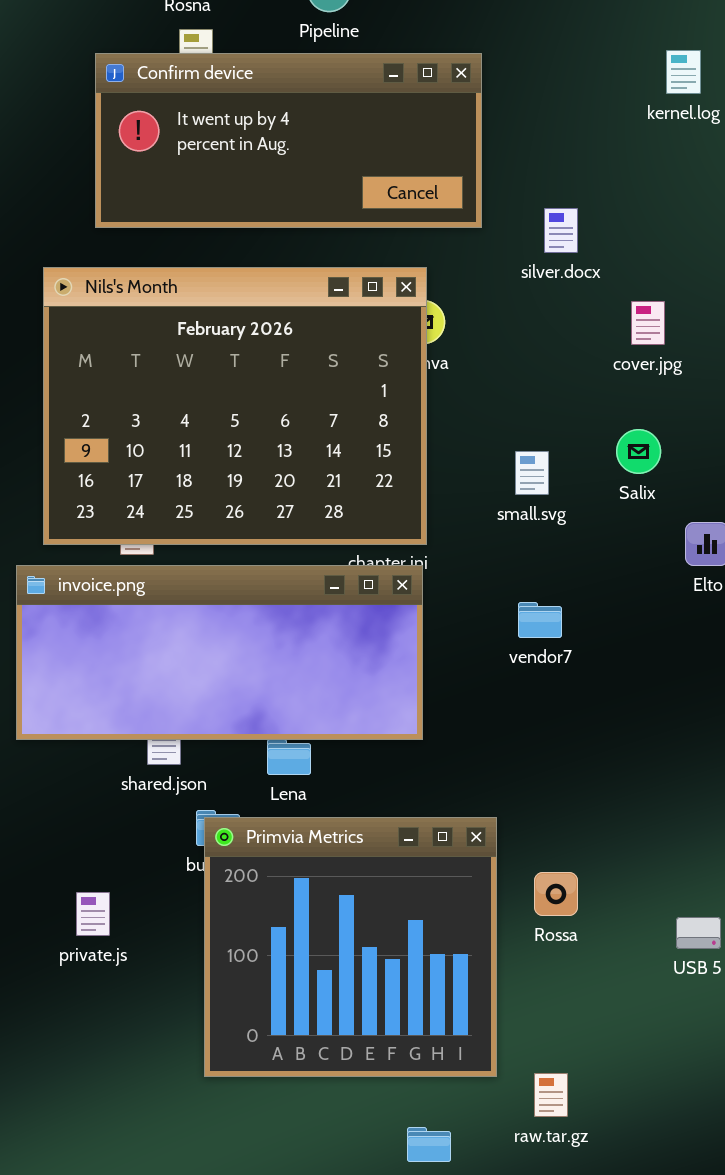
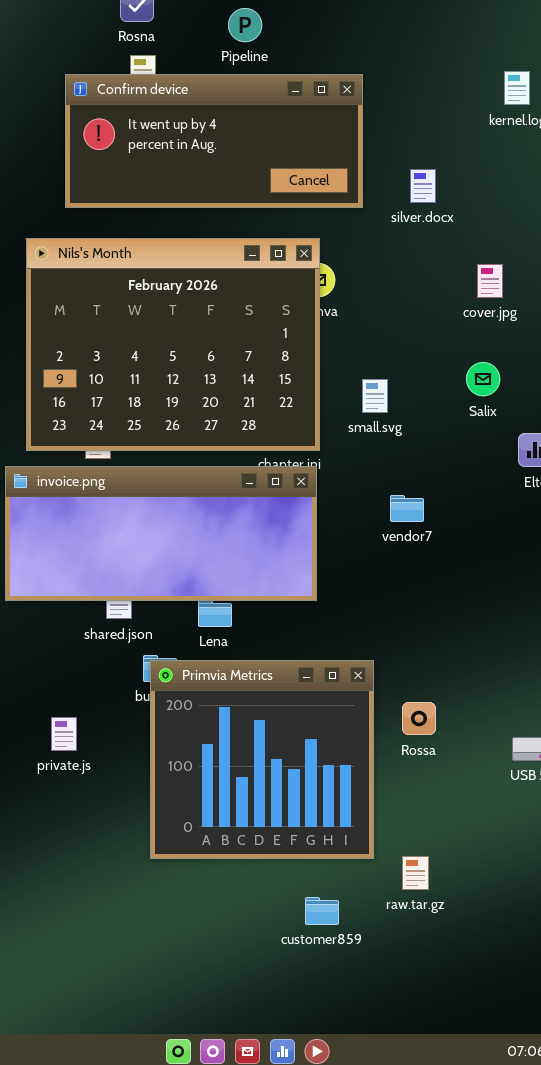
silver.docx: [544,208,578,253] -> [410,169,436,203], moved
small.svg: [515,451,549,495] -> [362,379,388,413], moved

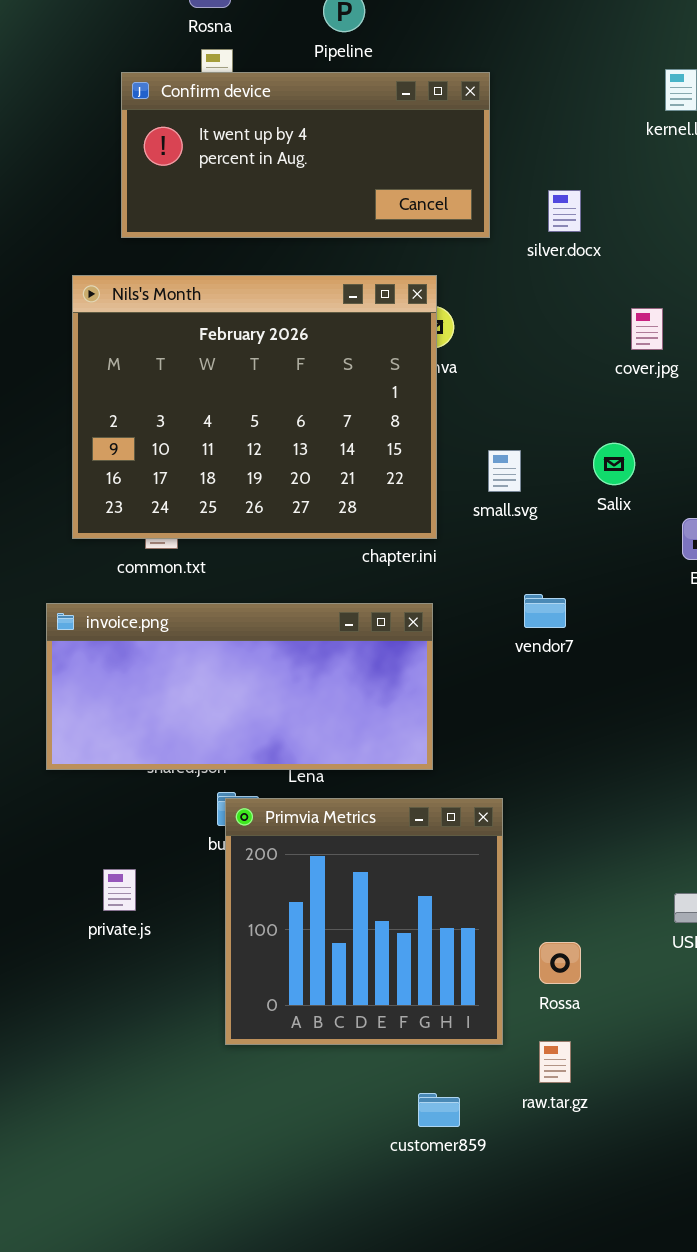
Salix: [466,362,500,396] -> [593,443,635,485], moved
invoice.png: [5,466,317,601] -> [46,603,433,770], moved
Rossa: [402,702,436,735] -> [539,942,581,984], moved

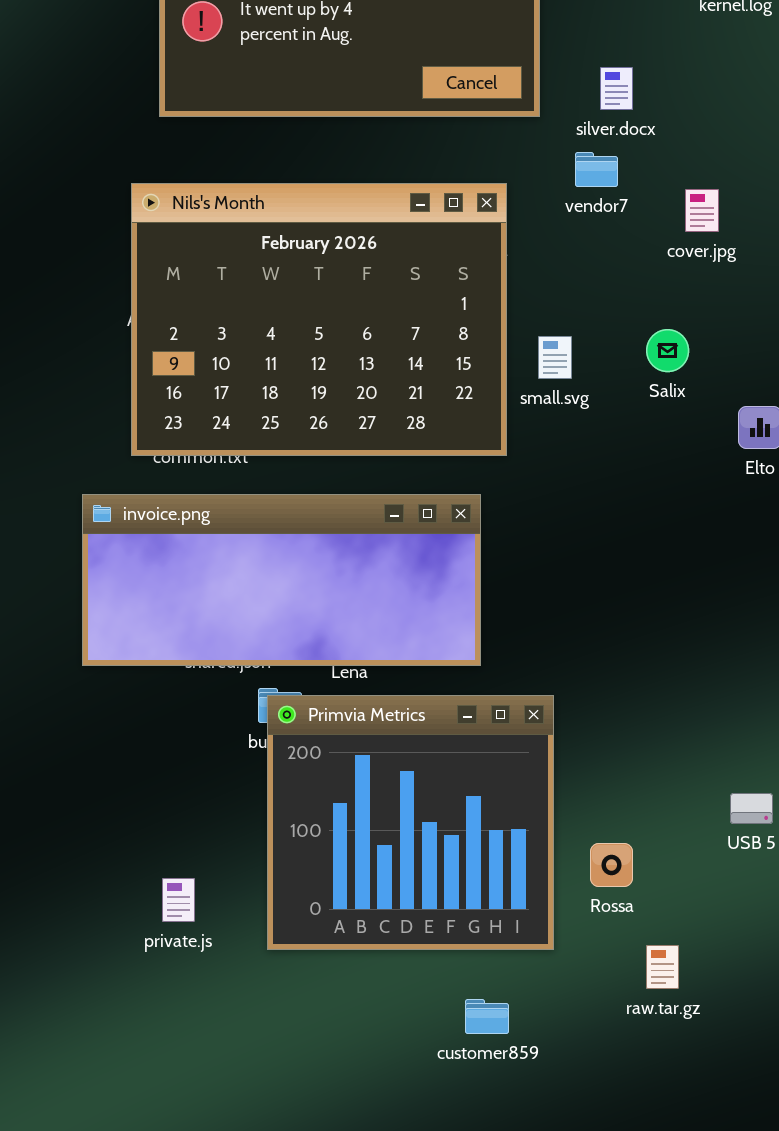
Nils's Month: [72,275,437,539] -> [131,183,507,456], moved
vendor7: [524,594,566,628] -> [575,152,618,187], moved
private.js: [103,869,136,911] -> [162,878,195,922], moved
raw.tar.gz: [539,1041,571,1083] -> [646,945,679,989], moved

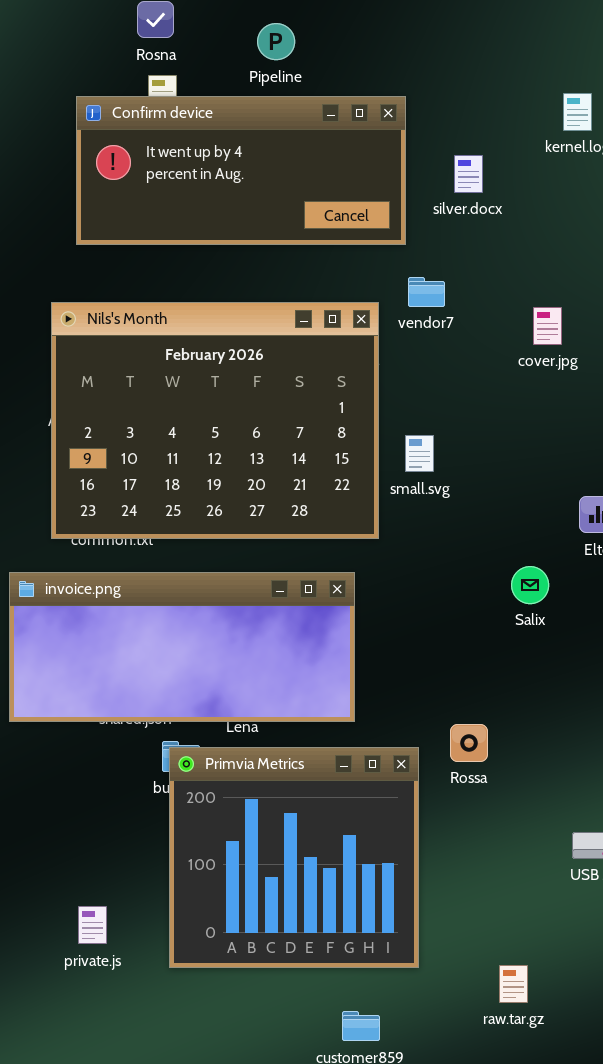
silver.docx: [600,67,633,110] -> [454,155,483,193], moved
vendor7: [575,152,618,187] -> [408,277,445,307], moved
Salix: [646,329,689,372] -> [511,566,549,604], moved
Rossa: [590,843,633,887] -> [450,724,488,762], moved

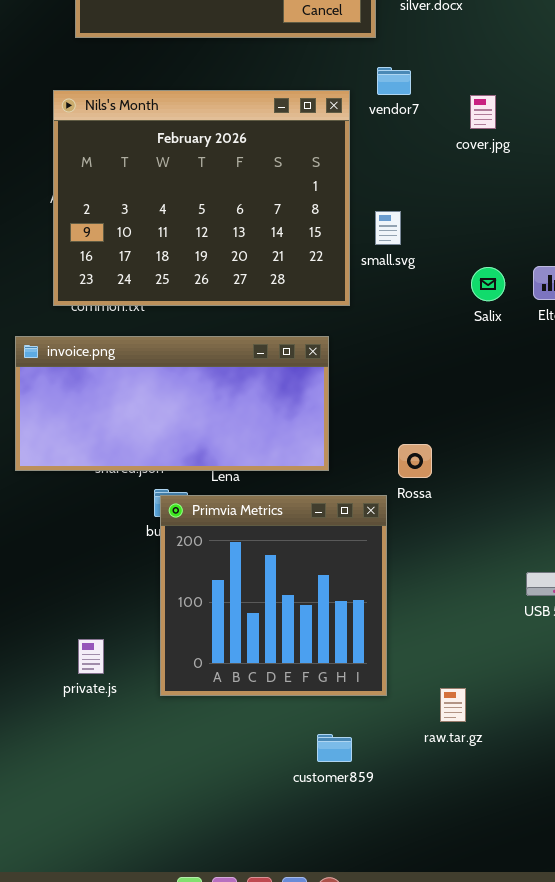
cover.jpg: [533,307,562,345] -> [470,95,496,129], moved
Salix: [511,566,549,604] -> [471,267,505,301], moved
Rossa: [450,724,488,762] -> [398,444,432,478], moved
raw.tar.gz: [499,965,528,1003] -> [440,688,466,722], moved

